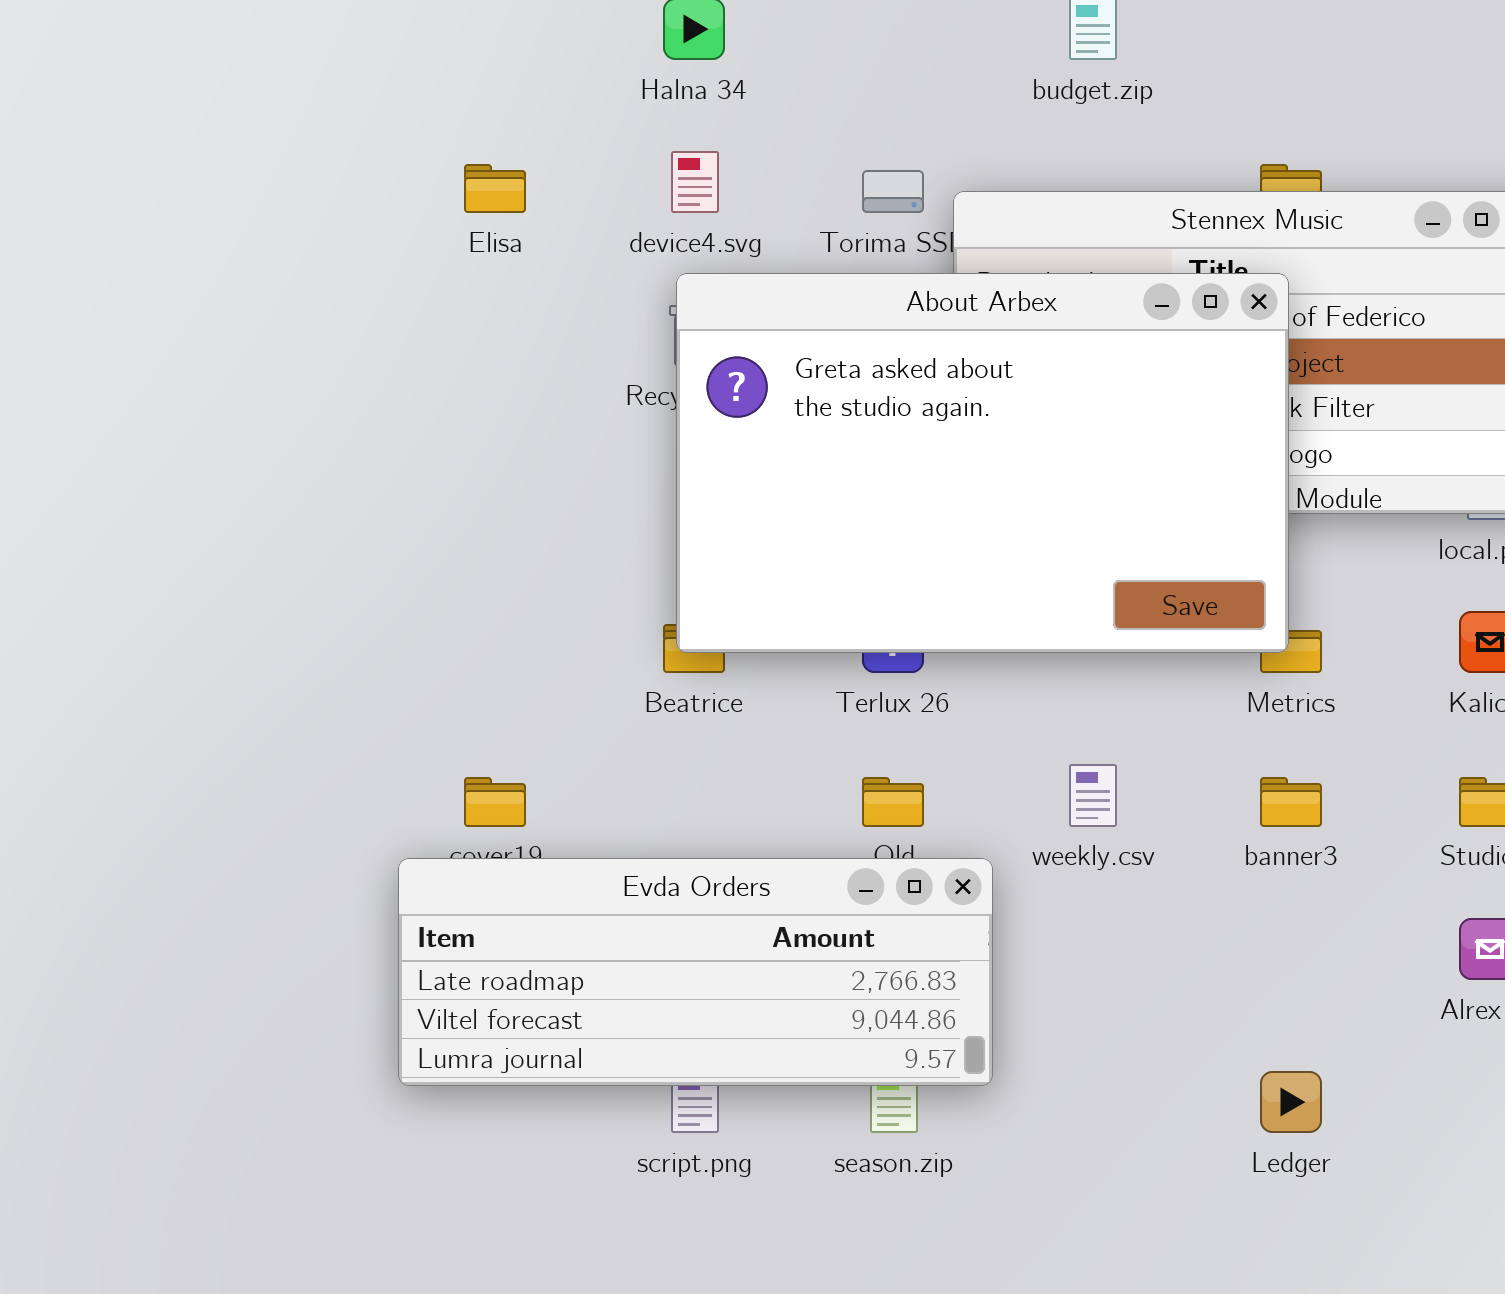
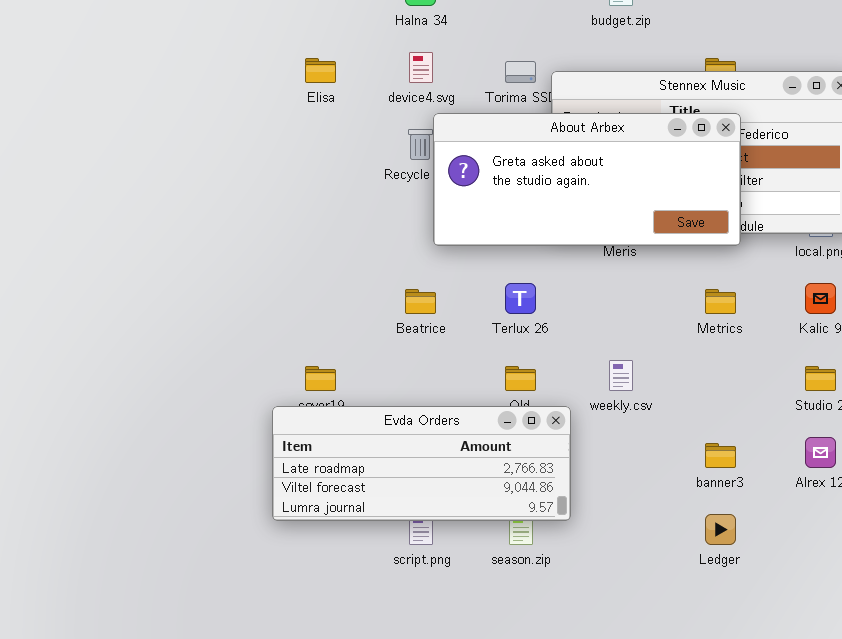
About Arbex: [676,273,1289,653] -> [433,113,741,246], moved, resized
banner3: [1260,777,1322,827] -> [705,443,736,468], moved

